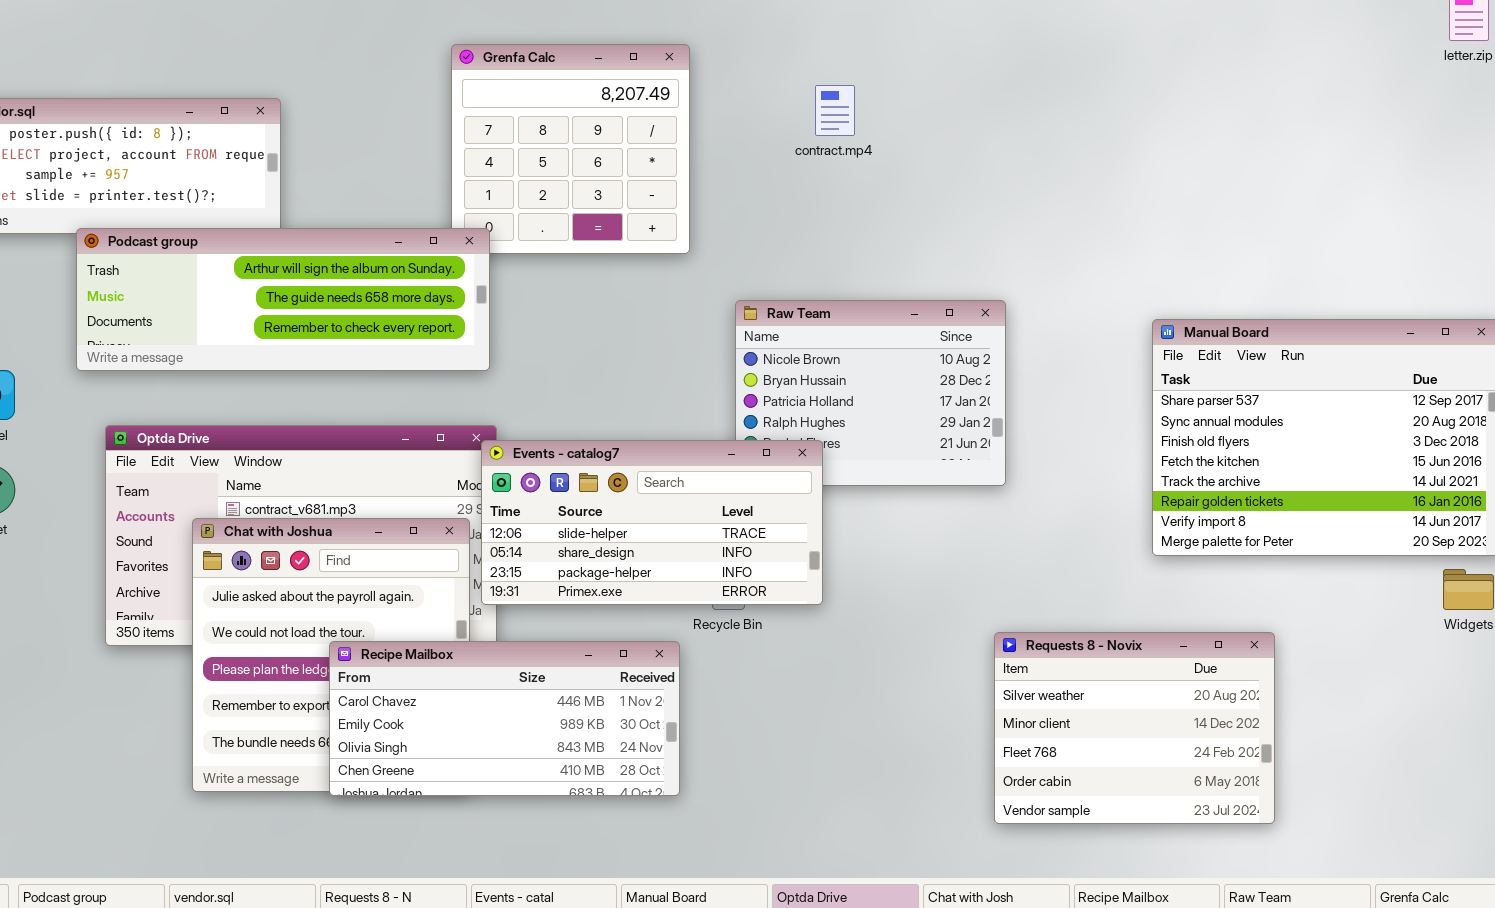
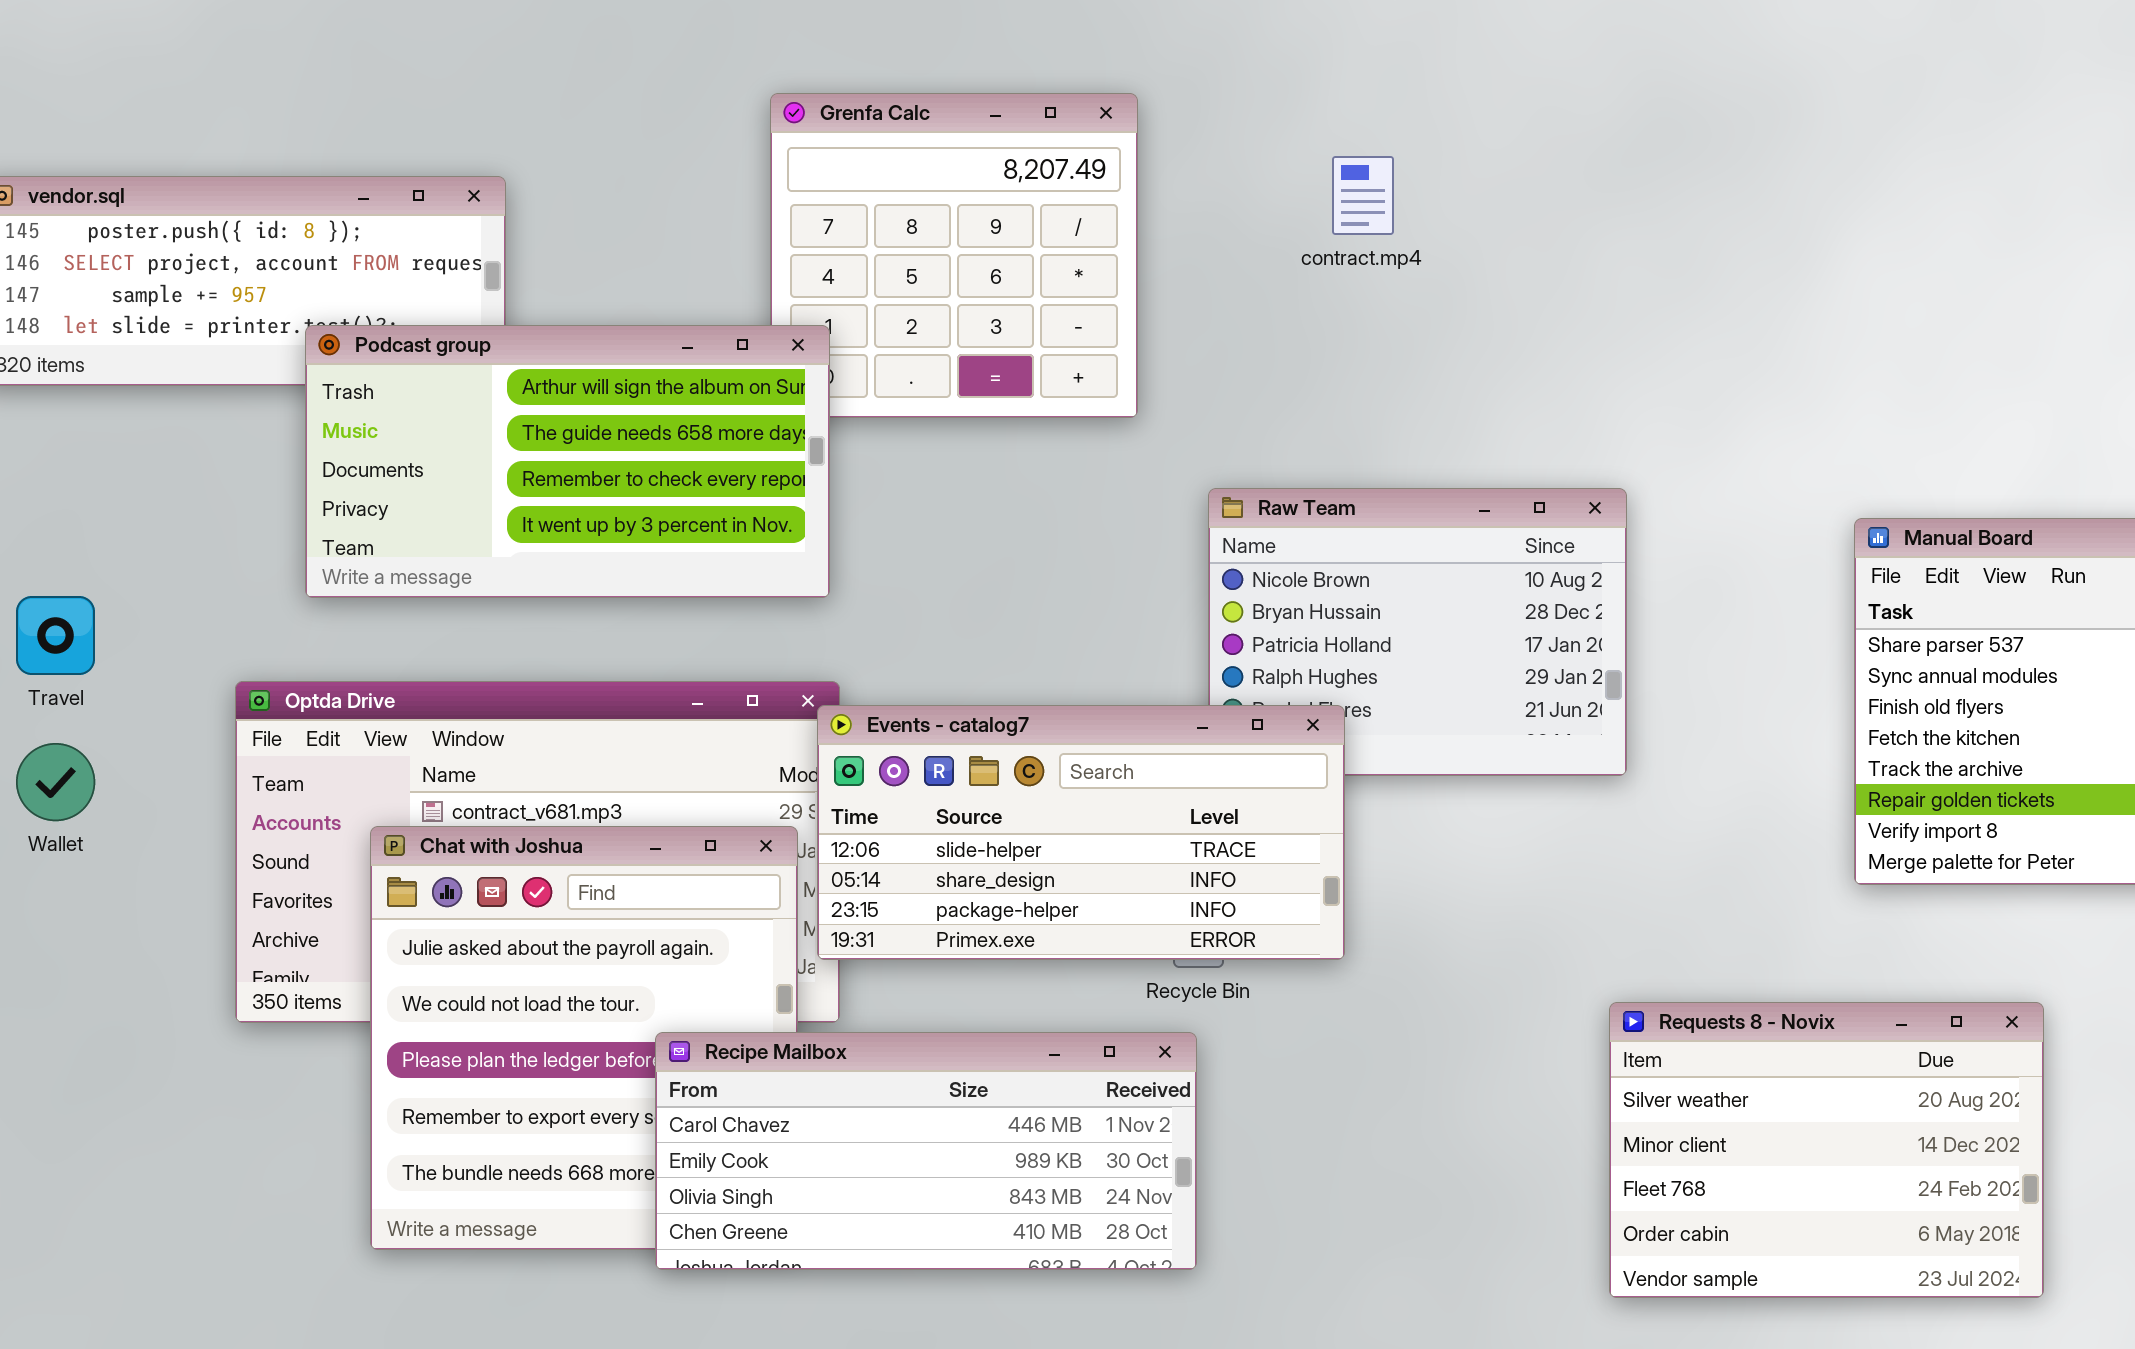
Podcast group: [76,228,490,371] -> [305,325,830,598], resized
Recipe Mailbox: [329,641,680,796] -> [655,1032,1197,1270], moved

